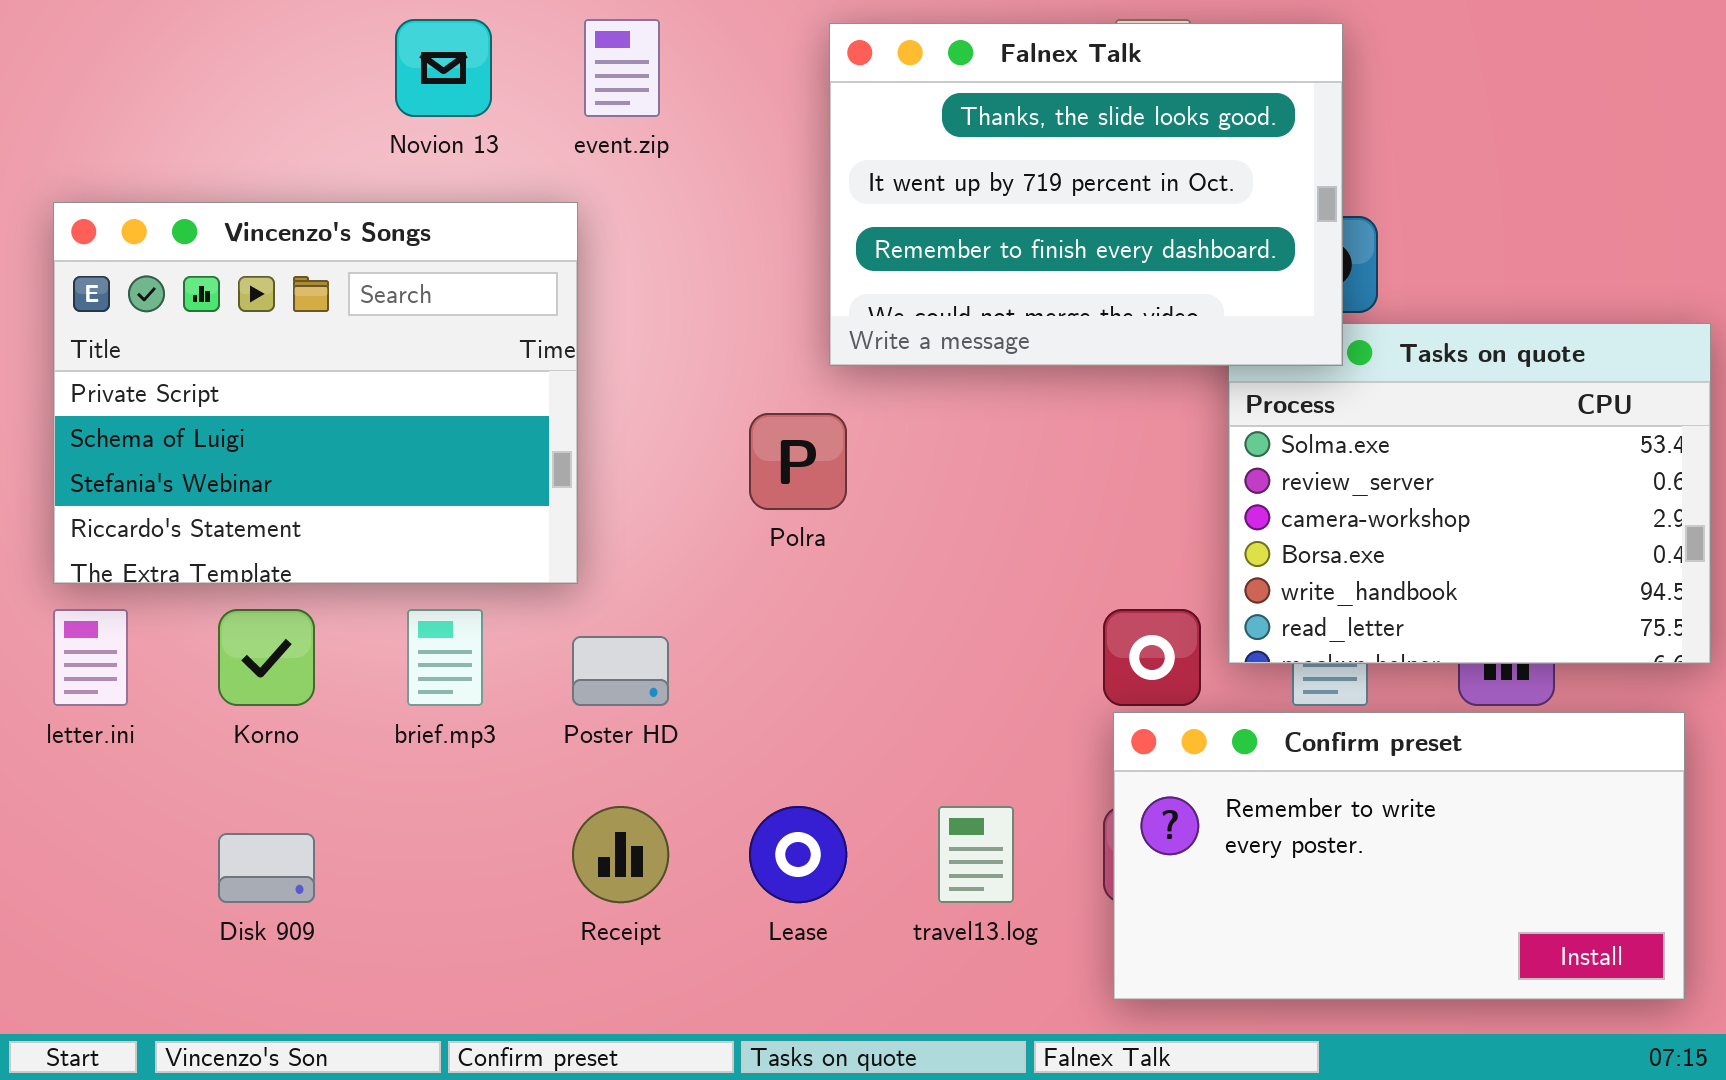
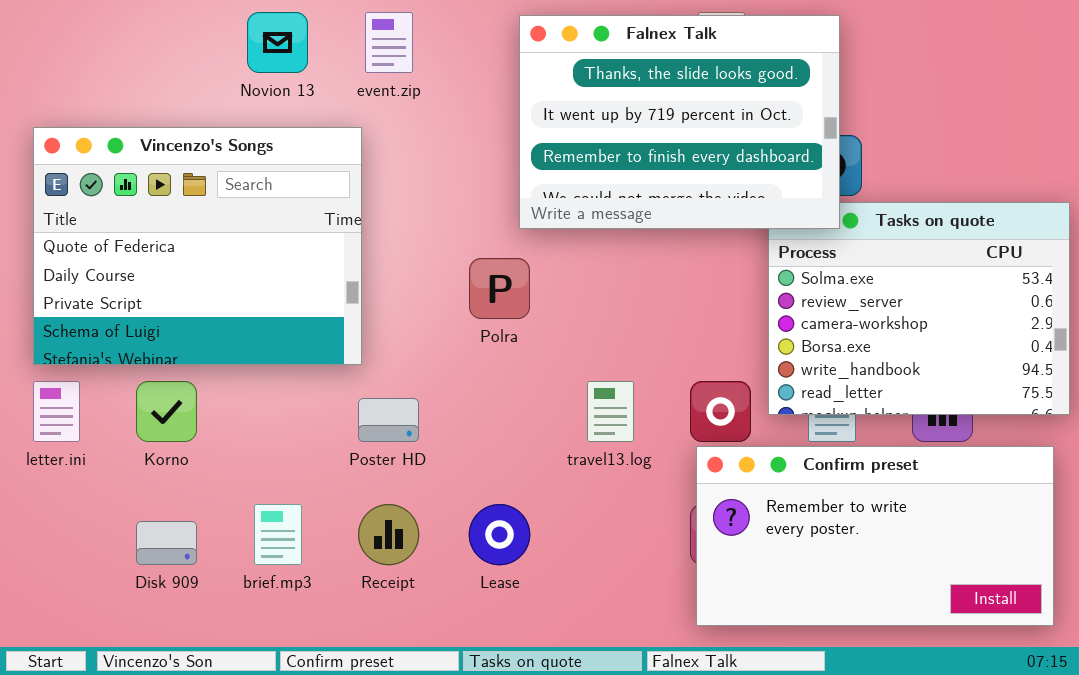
Vincenzo's Songs: [53,202,578,584] -> [33,127,362,365], scrolled up 2 rows
brief.mp3: [407,609,483,706] -> [254,504,302,565], moved
travel13.log: [938,806,1014,903] -> [587,381,634,442], moved

